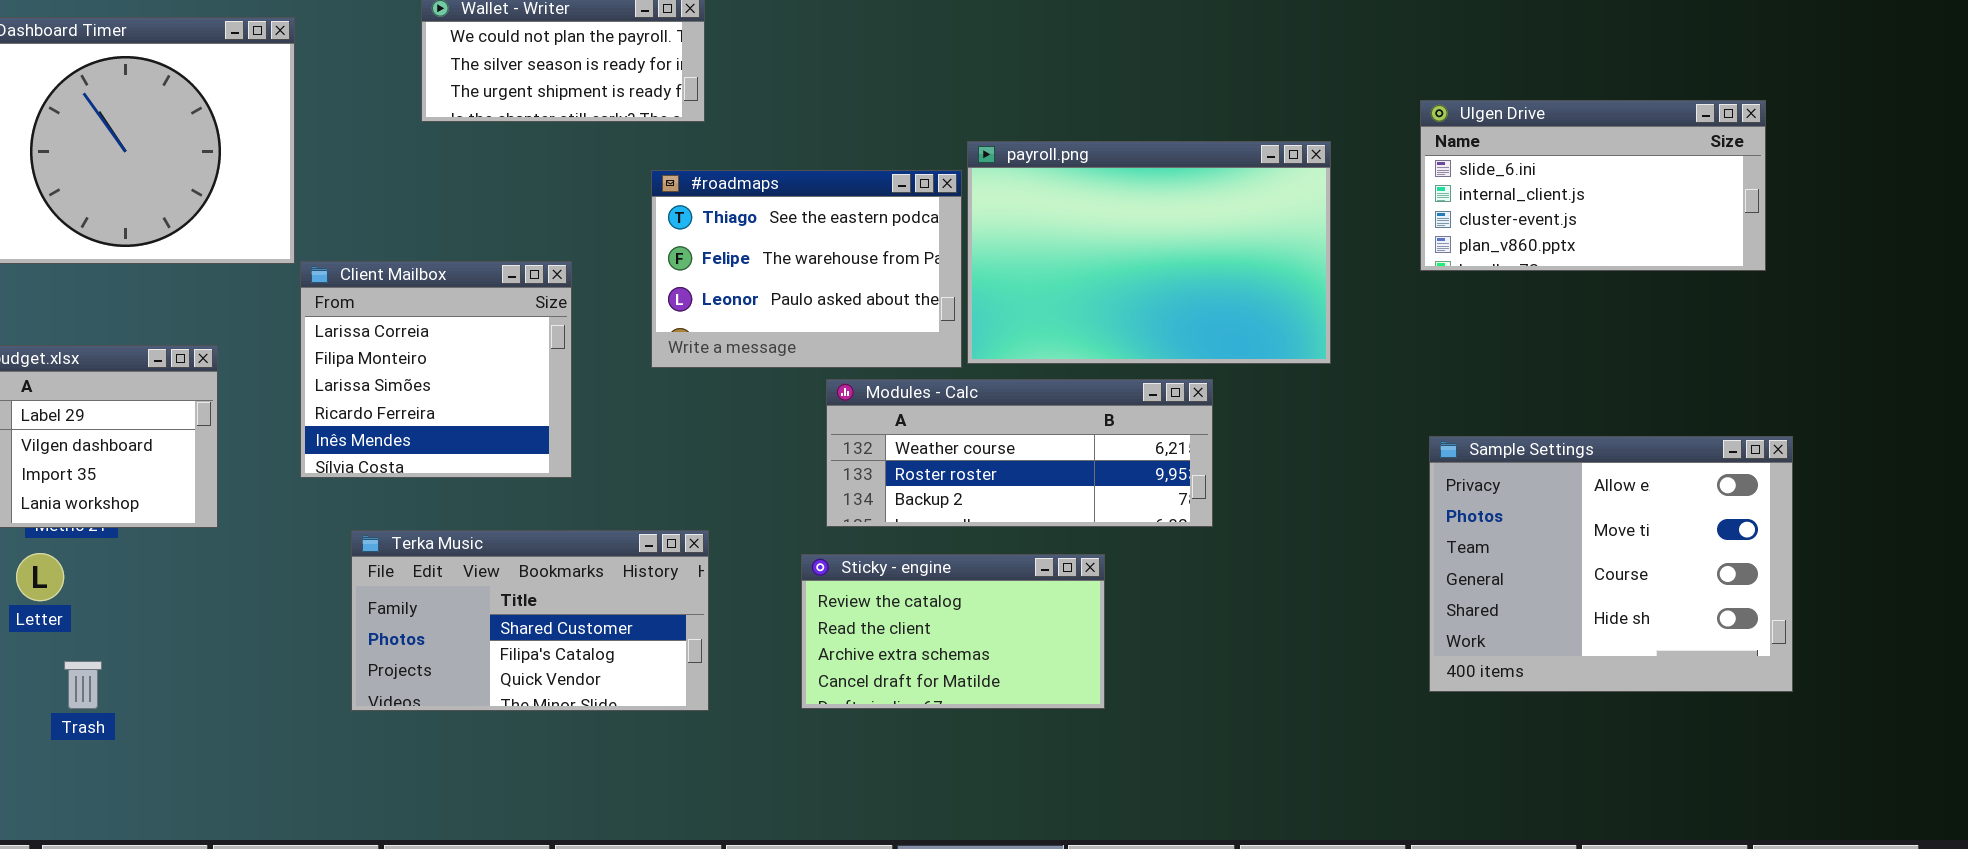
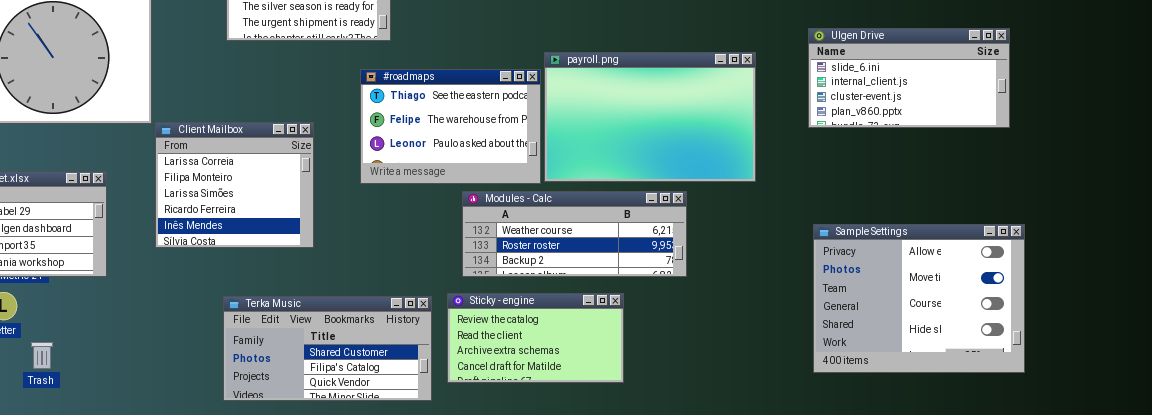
Terka Music: [351,530,709,711] -> [223,296,432,401], moved
Trash: [64,661,102,709] -> [31,342,53,369], moved

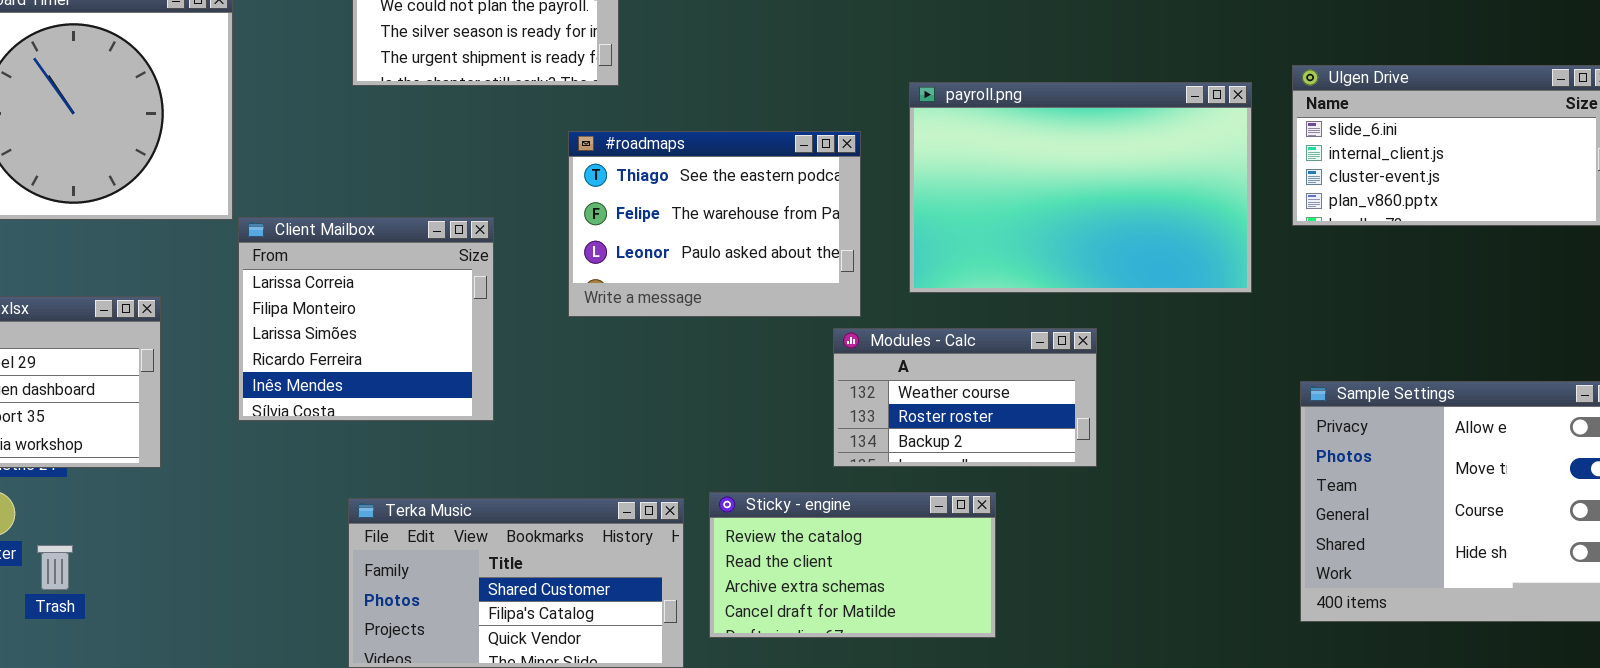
payroll.png: [544,52,756,182] -> [909,82,1252,293], moved
Modules - Calc: [462,191,687,277] -> [833,328,1097,467], resized
Trash: [31,342,53,369] -> [37,545,73,590], moved

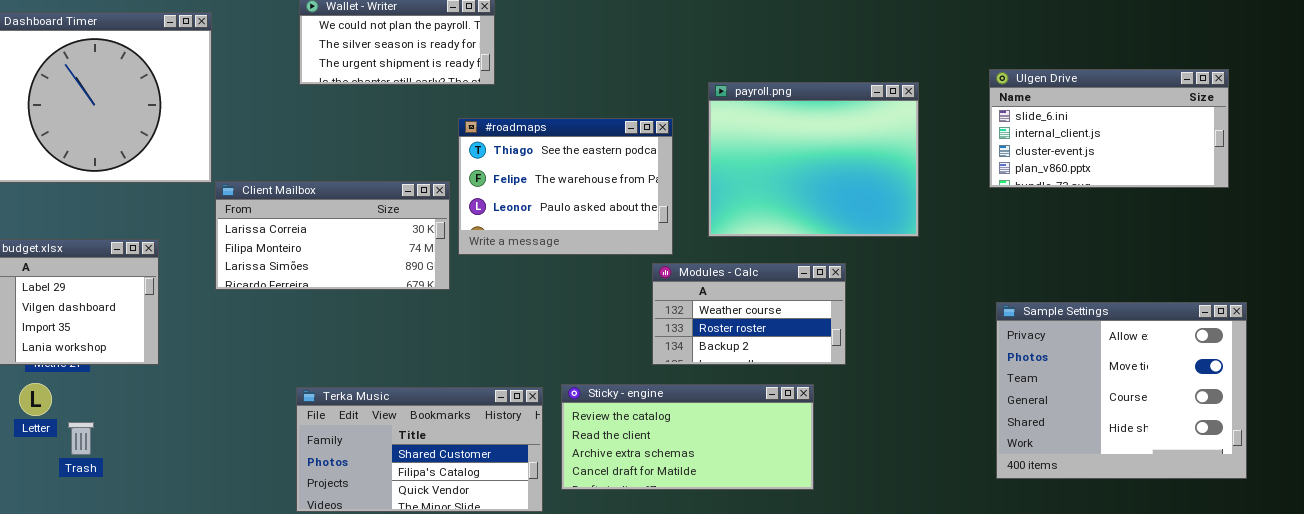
payroll.png: [909,82,1252,293] -> [708,82,919,237], resized
Client Mailbox: [238,217,494,421] -> [215,181,450,290], resized
Sticky - engine: [709,492,996,638] -> [561,384,814,490], resized

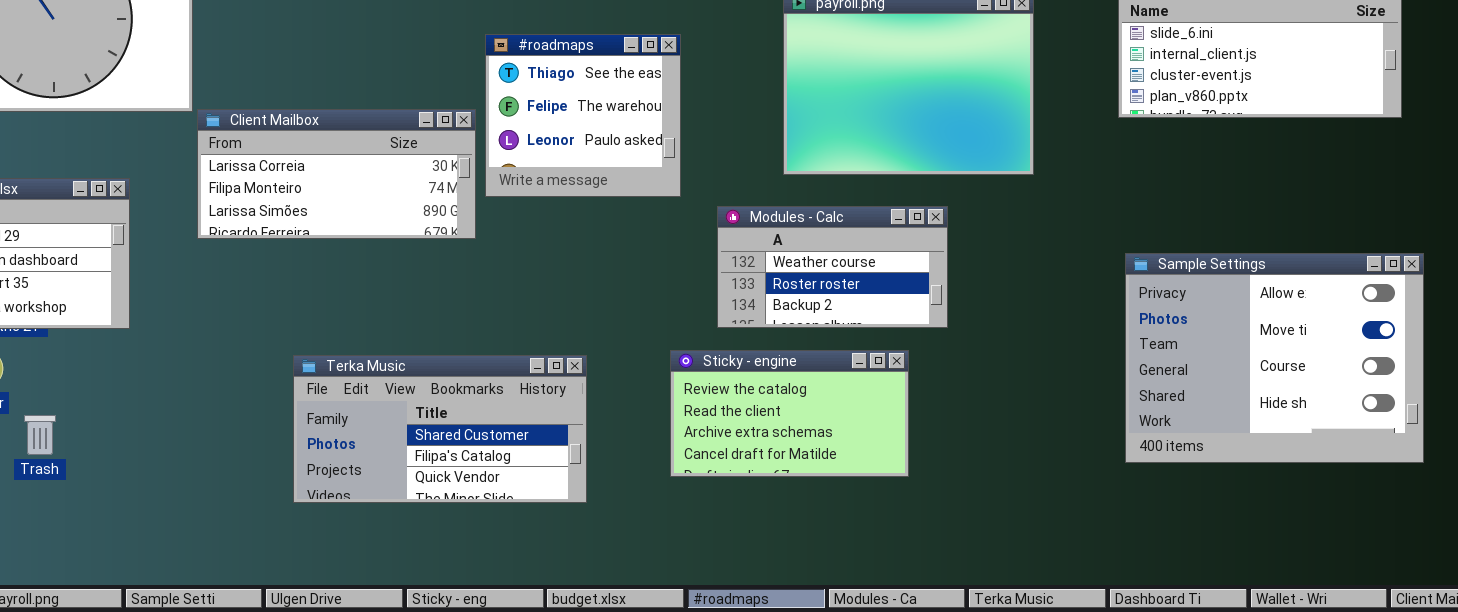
#roadmaps: [458,118,673,255] -> [485,34,681,197], resized
Sticky - engine: [561,384,814,490] -> [670,350,909,477], resized
Trash: [68,422,94,455] -> [24,415,56,455], moved

